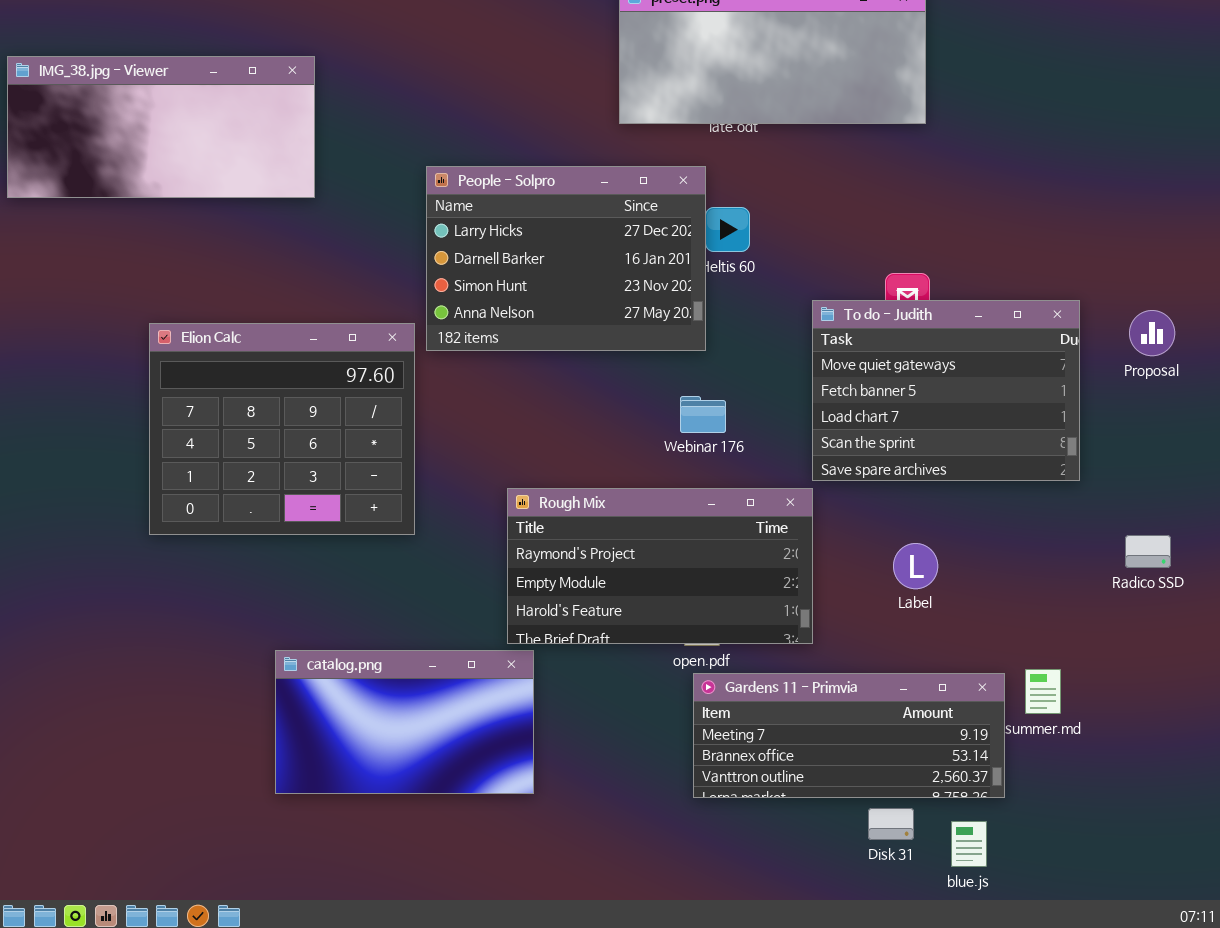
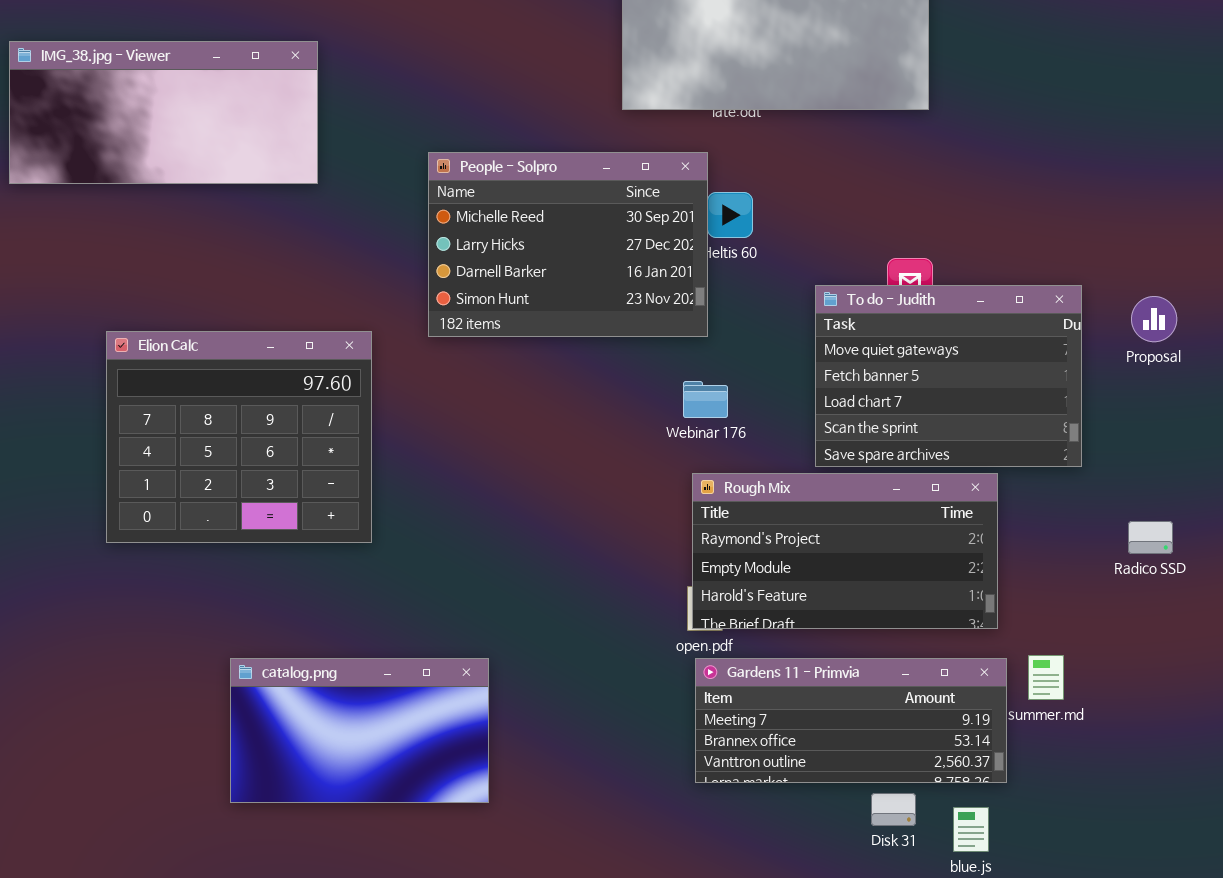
People - Solpro: [426,166,706,351] -> [428,152,708,337], scrolled up 1 row
Elion Calc: [149,323,415,535] -> [106,331,372,543], moved
Rough Mix: [507,488,813,644] -> [692,473,998,629], moved
catalog.png: [275,650,534,794] -> [230,658,489,803], moved

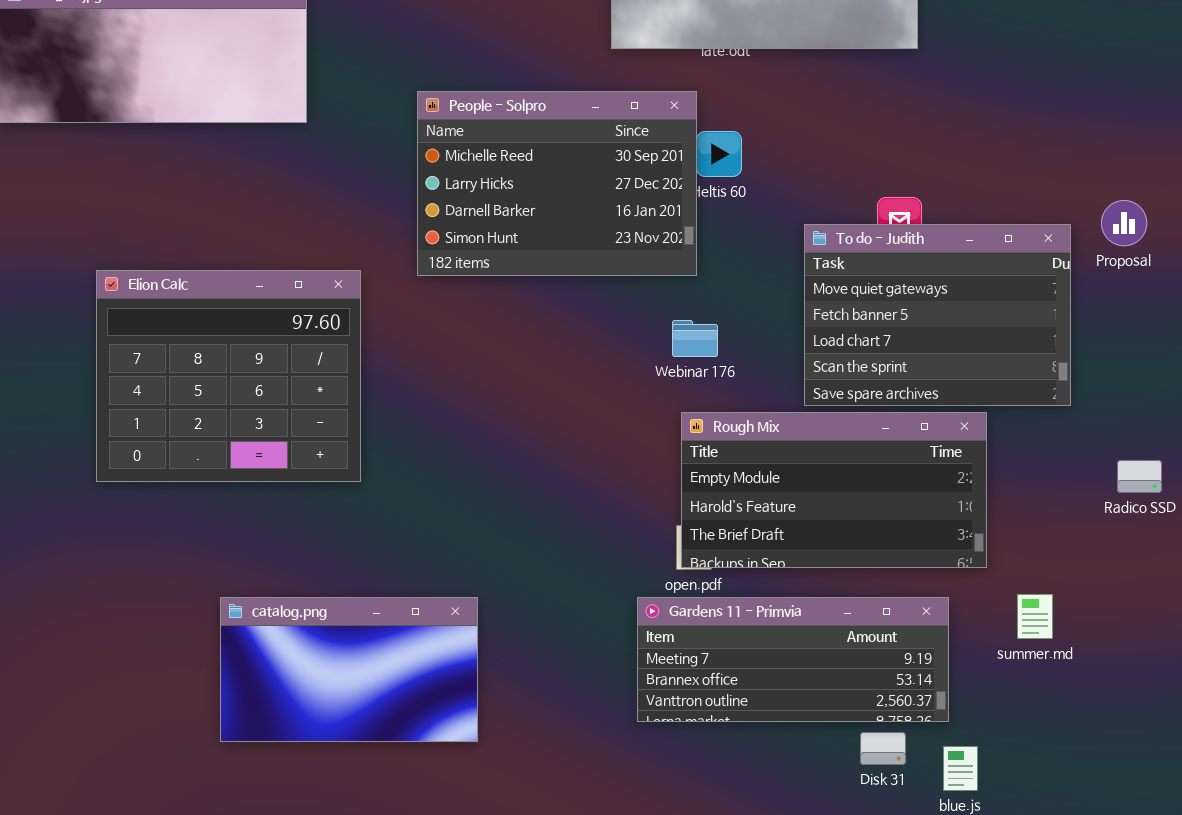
Proposal: [1131,296,1177,342] -> [1101,200,1147,246], moved
Rough Mix: [692,473,998,629] -> [681,412,987,568], scrolled down 1 row
Gardens 11 - Primvia: [695,658,1007,783] -> [637,597,949,722], moved

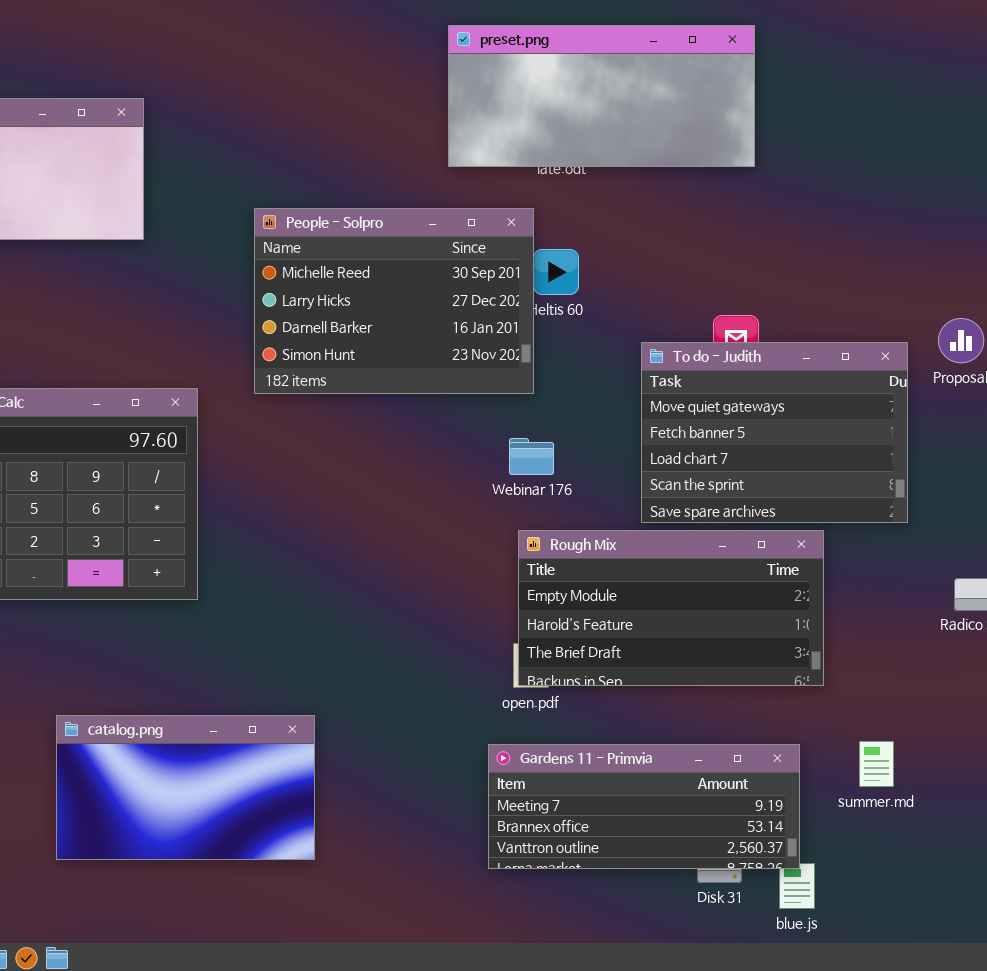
summer.md: [1017,594,1053,639] -> [859,741,894,787], moved
Gardens 11 - Primvia: [637,597,949,722] -> [488,744,800,869], moved

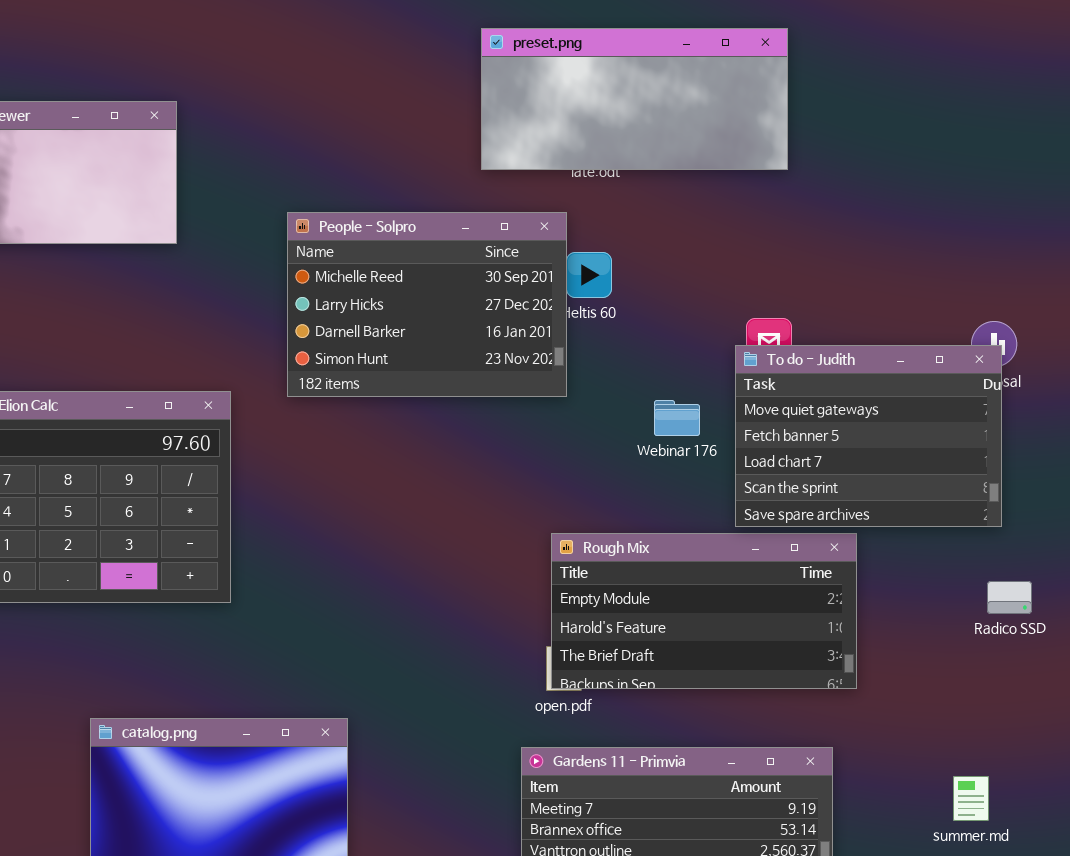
To do - Judith: [641,342,908,523] -> [735,345,1002,527], moved
Webinar 176: [509,438,554,475] -> [654,400,700,436], moved
summer.md: [859,741,894,787] -> [953,776,989,821], moved

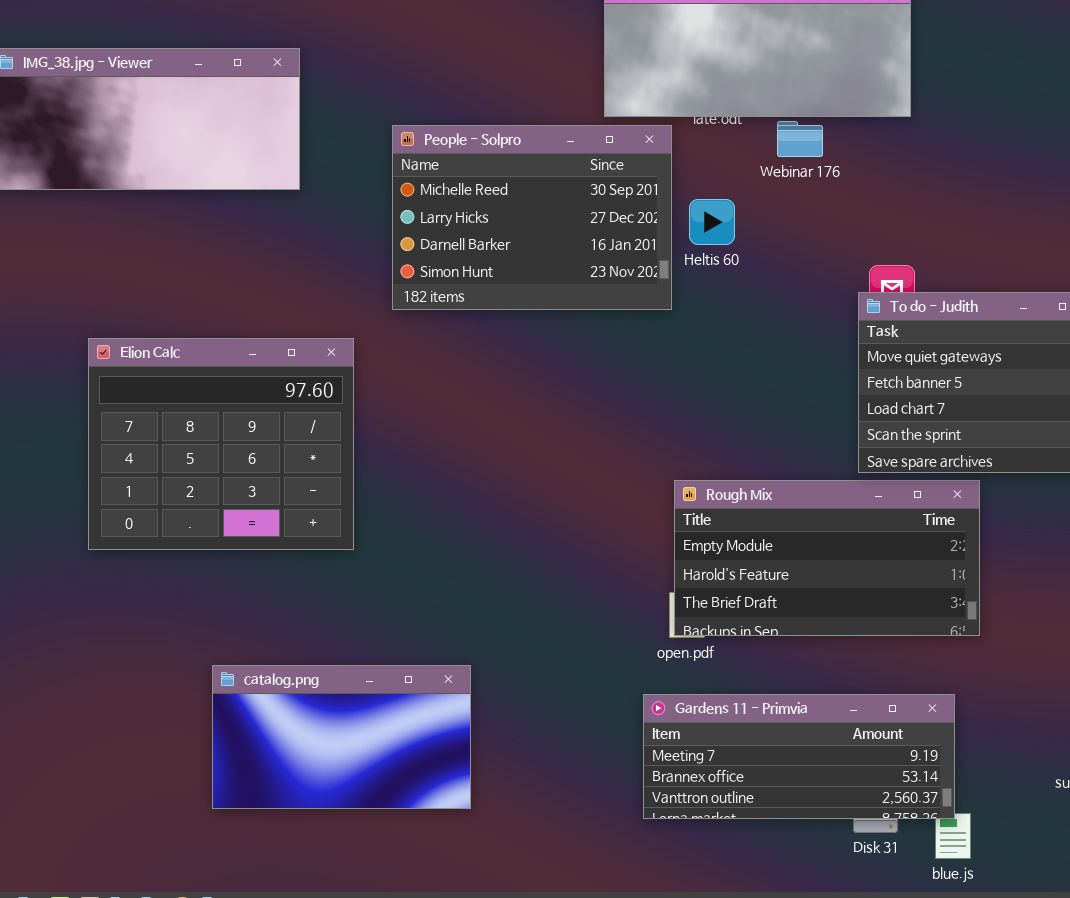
People - Solpro: [287,212,567,397] -> [392,125,672,310], moved
Webinar 176: [654,400,700,436] -> [777,121,823,157], moved

